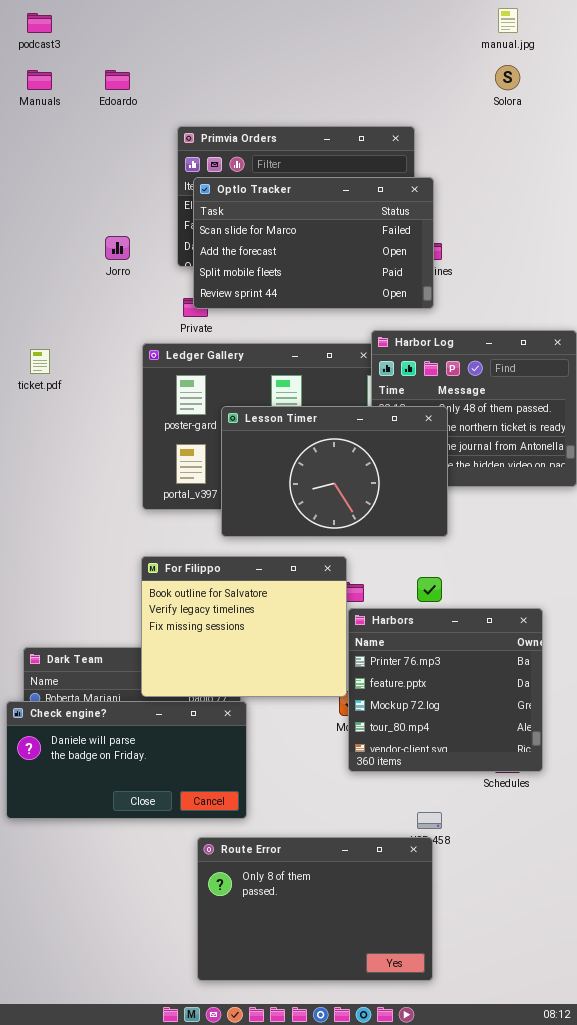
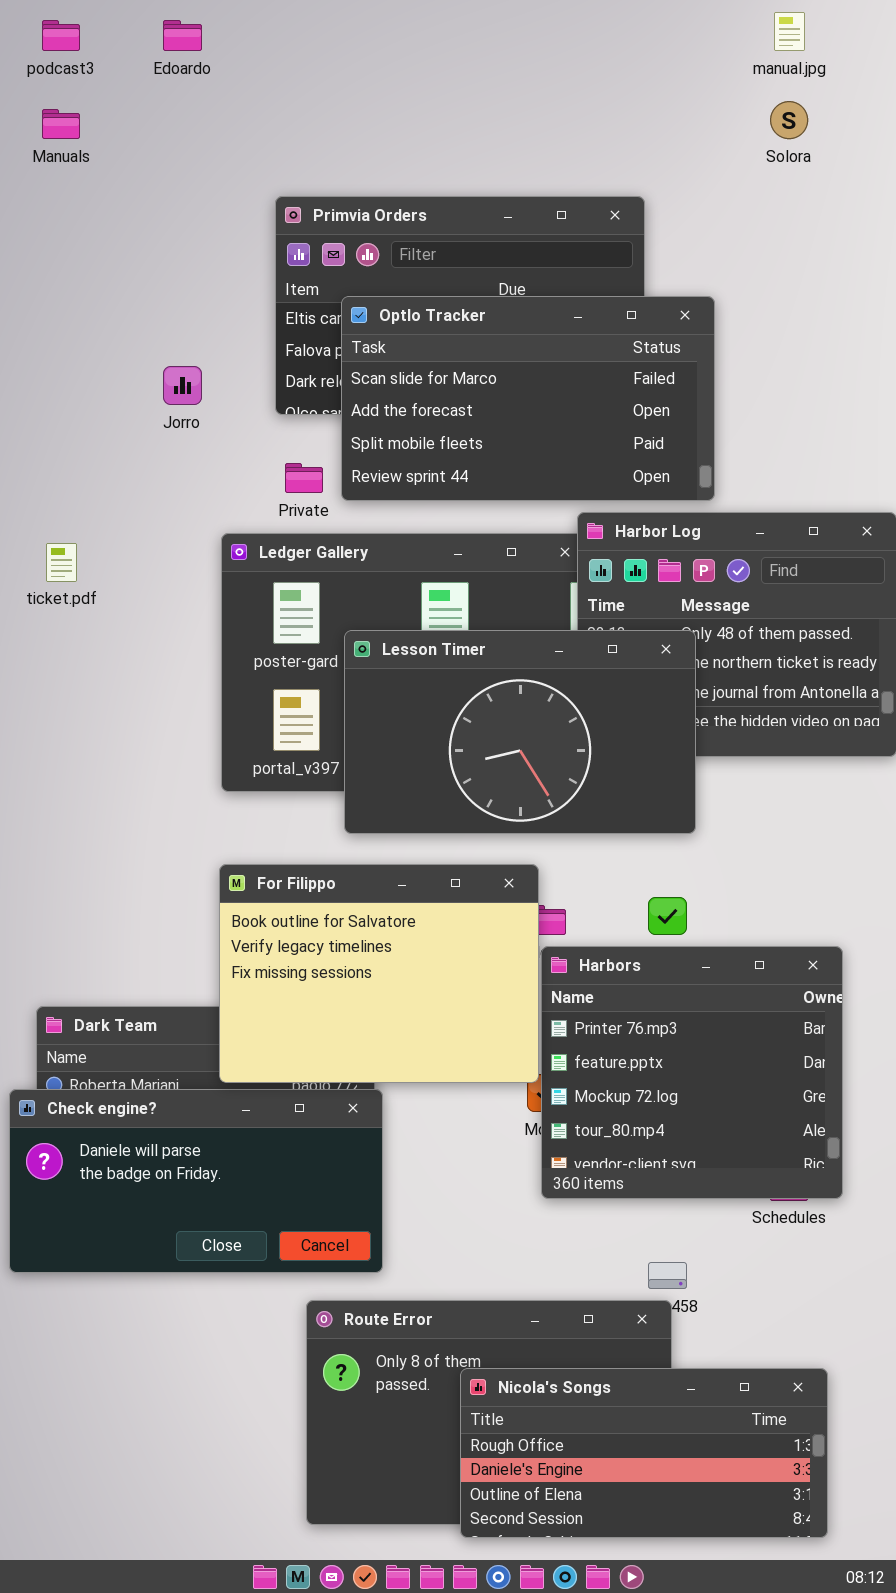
Edoardo: [105,70,130,90] -> [163,20,202,51], moved
Optlo Tracker: [193,177,434,309] -> [341,296,715,501], moved
Nicola's Songs: none -> [460,1368,828,1538], opened

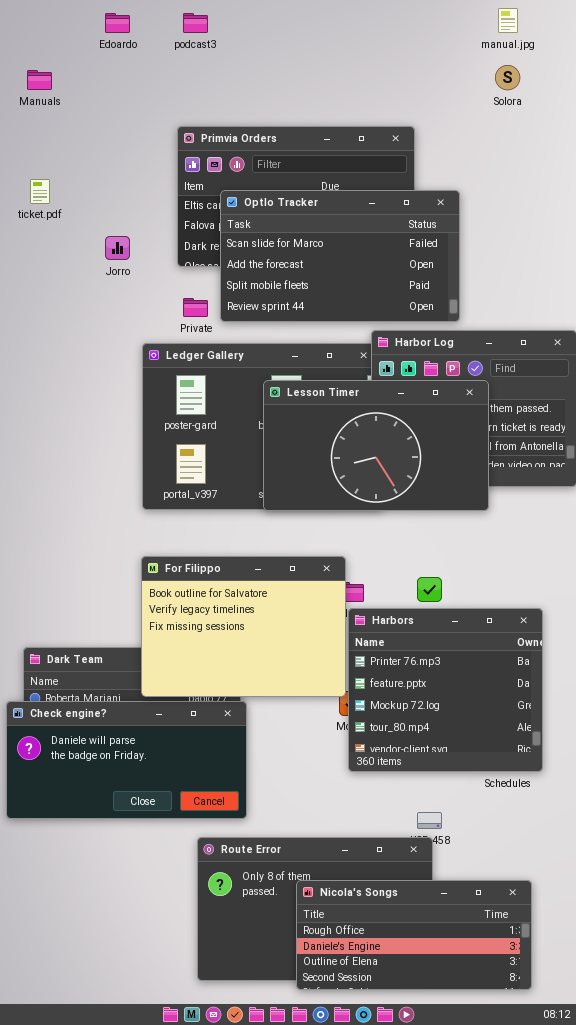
podcast3: [42,20,80,51] -> [183,13,208,33], moved
ticket.pdf: [46,543,77,582] -> [30,179,50,204], moved
Lesson Timer: [344,630,696,834] -> [263,380,489,511], moved

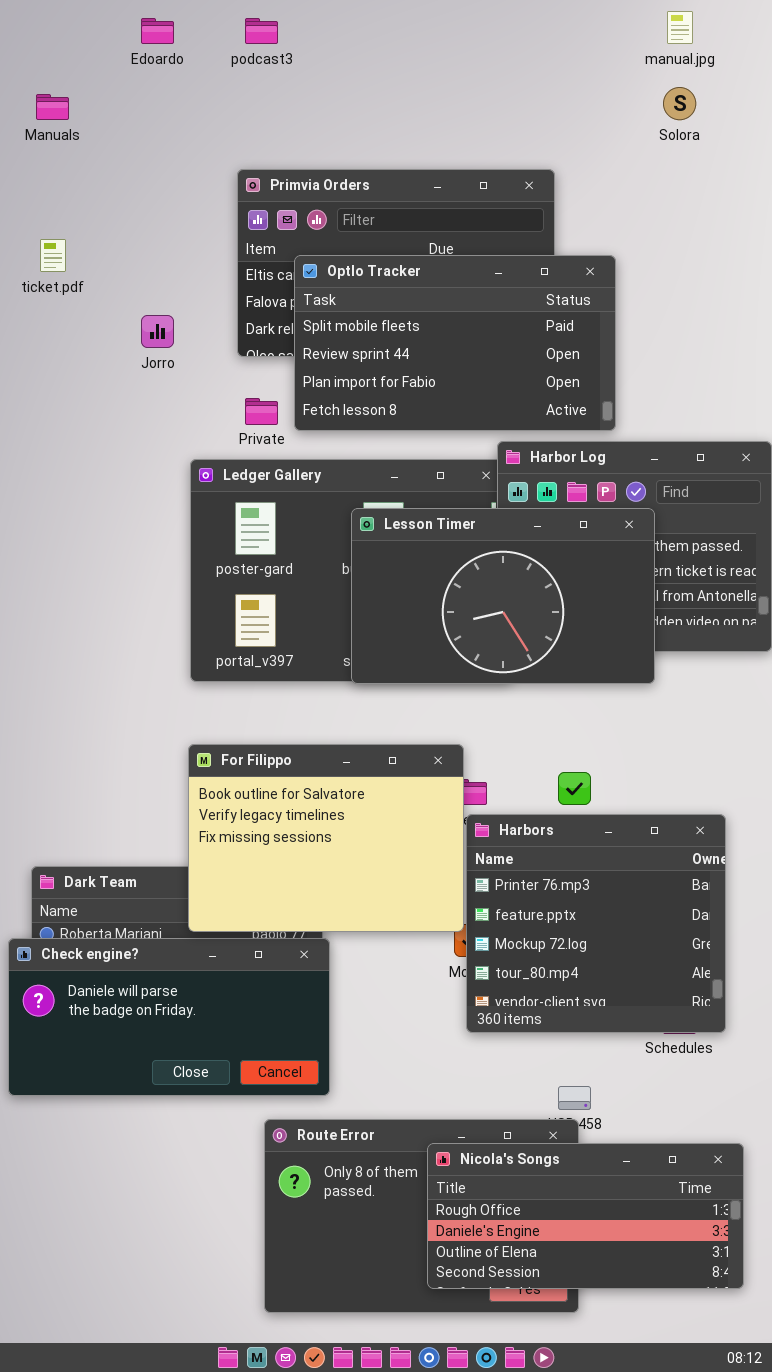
Optlo Tracker: [220,190,460,322] -> [294,255,616,431], scrolled down 2 rows
Nicola's Songs: [296,880,532,990] -> [427,1143,744,1289], moved

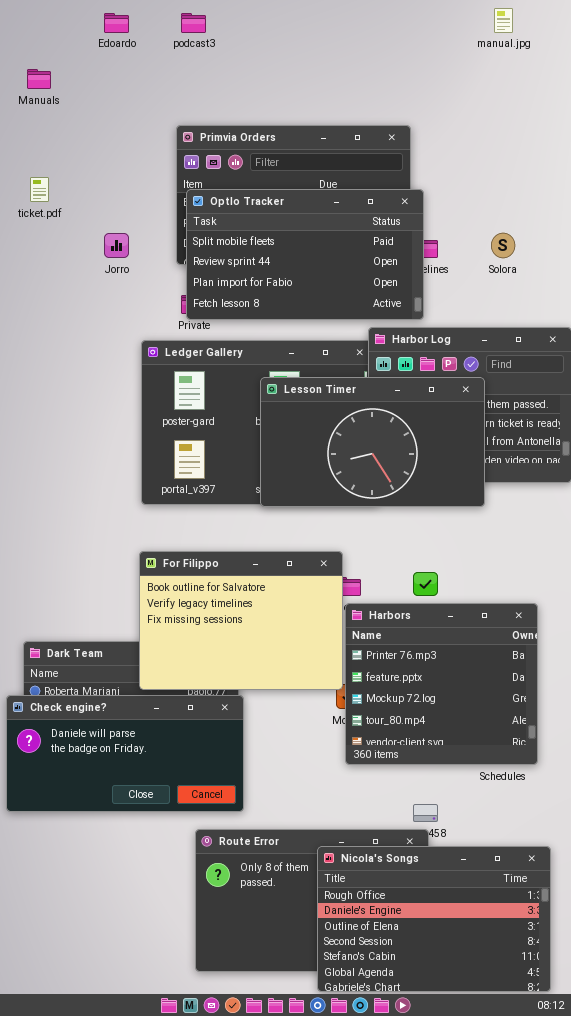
Solora: [663,87,696,120] -> [491,233,515,258], moved
Optlo Tracker: [294,255,616,431] -> [186,189,424,320], moved
Nicola's Songs: [427,1143,744,1289] -> [317,846,551,992], resized

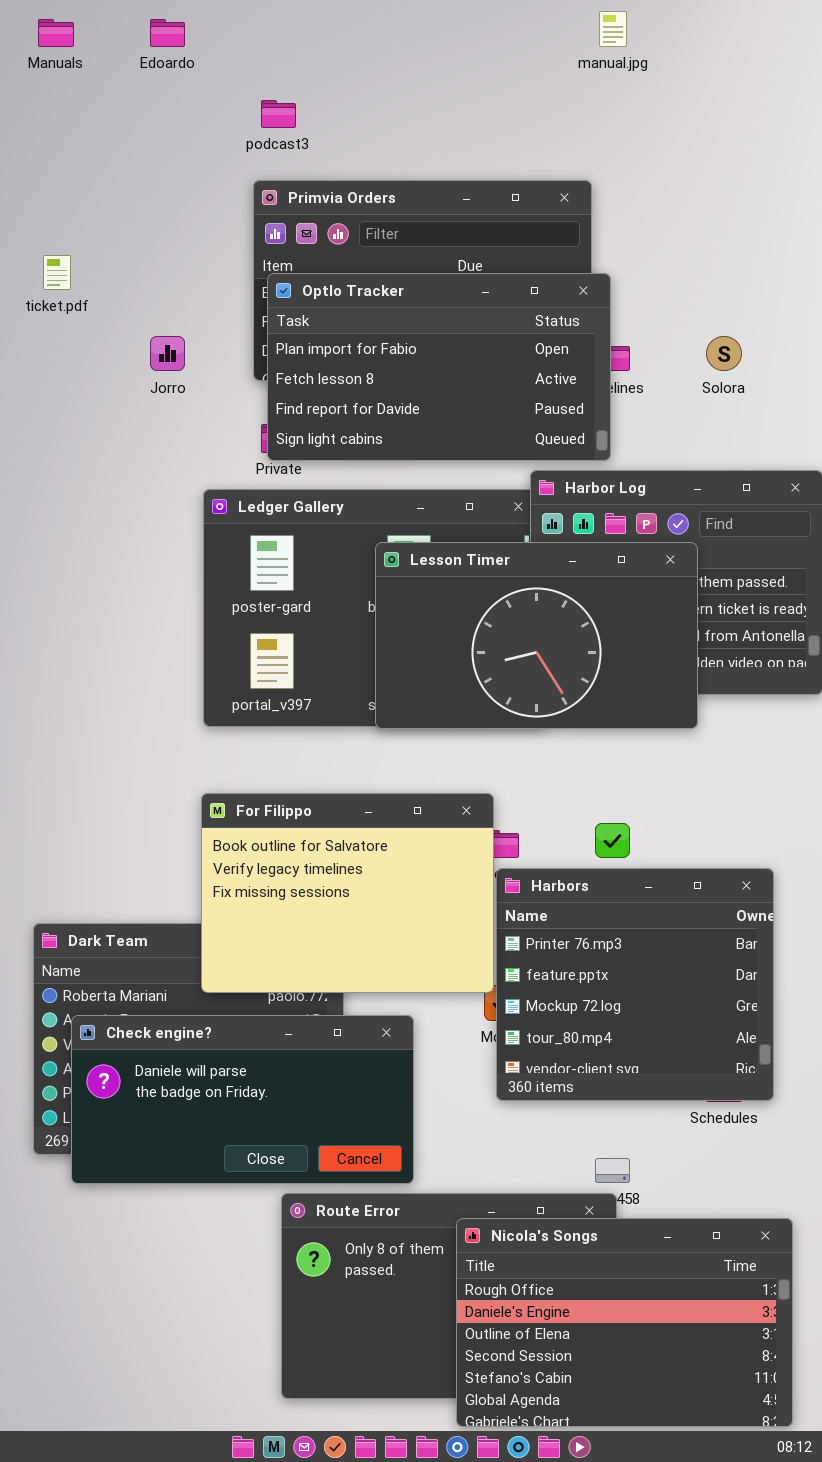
manual.jpg: [494,8,513,33] -> [599,11,627,47], moved
podcast3: [181,13,206,33] -> [261,100,296,128], moved
Manuals: [27,69,51,89] -> [38,19,74,47], moved
Optlo Tracker: [186,189,424,320] -> [267,273,611,461], scrolled down 2 rows
Check engine?: [6,695,244,812] -> [71,1015,414,1184], moved

